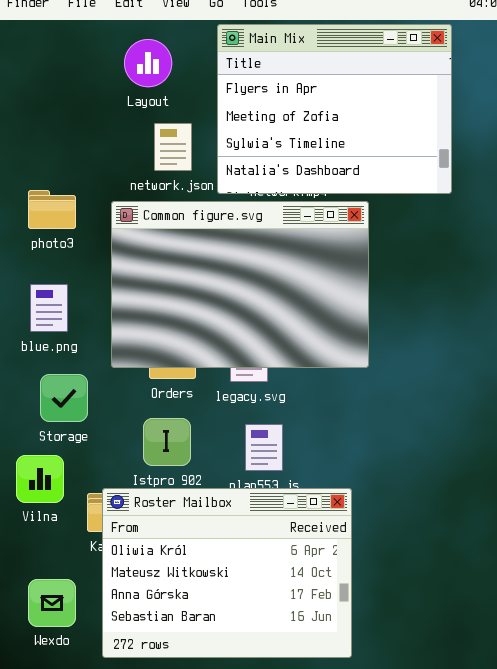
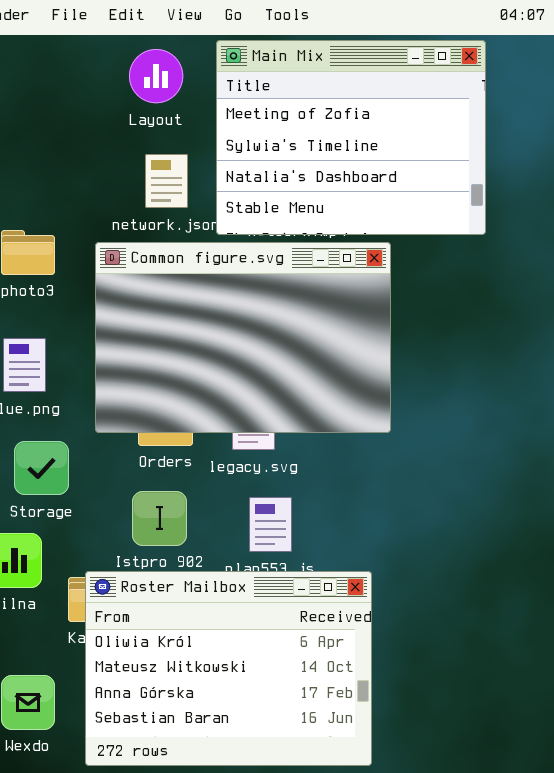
Main Mix: [217,24,452,194] -> [216,40,486,235], scrolled down 1 row
Layout: [124,39,172,87] -> [129,49,183,103], moved

